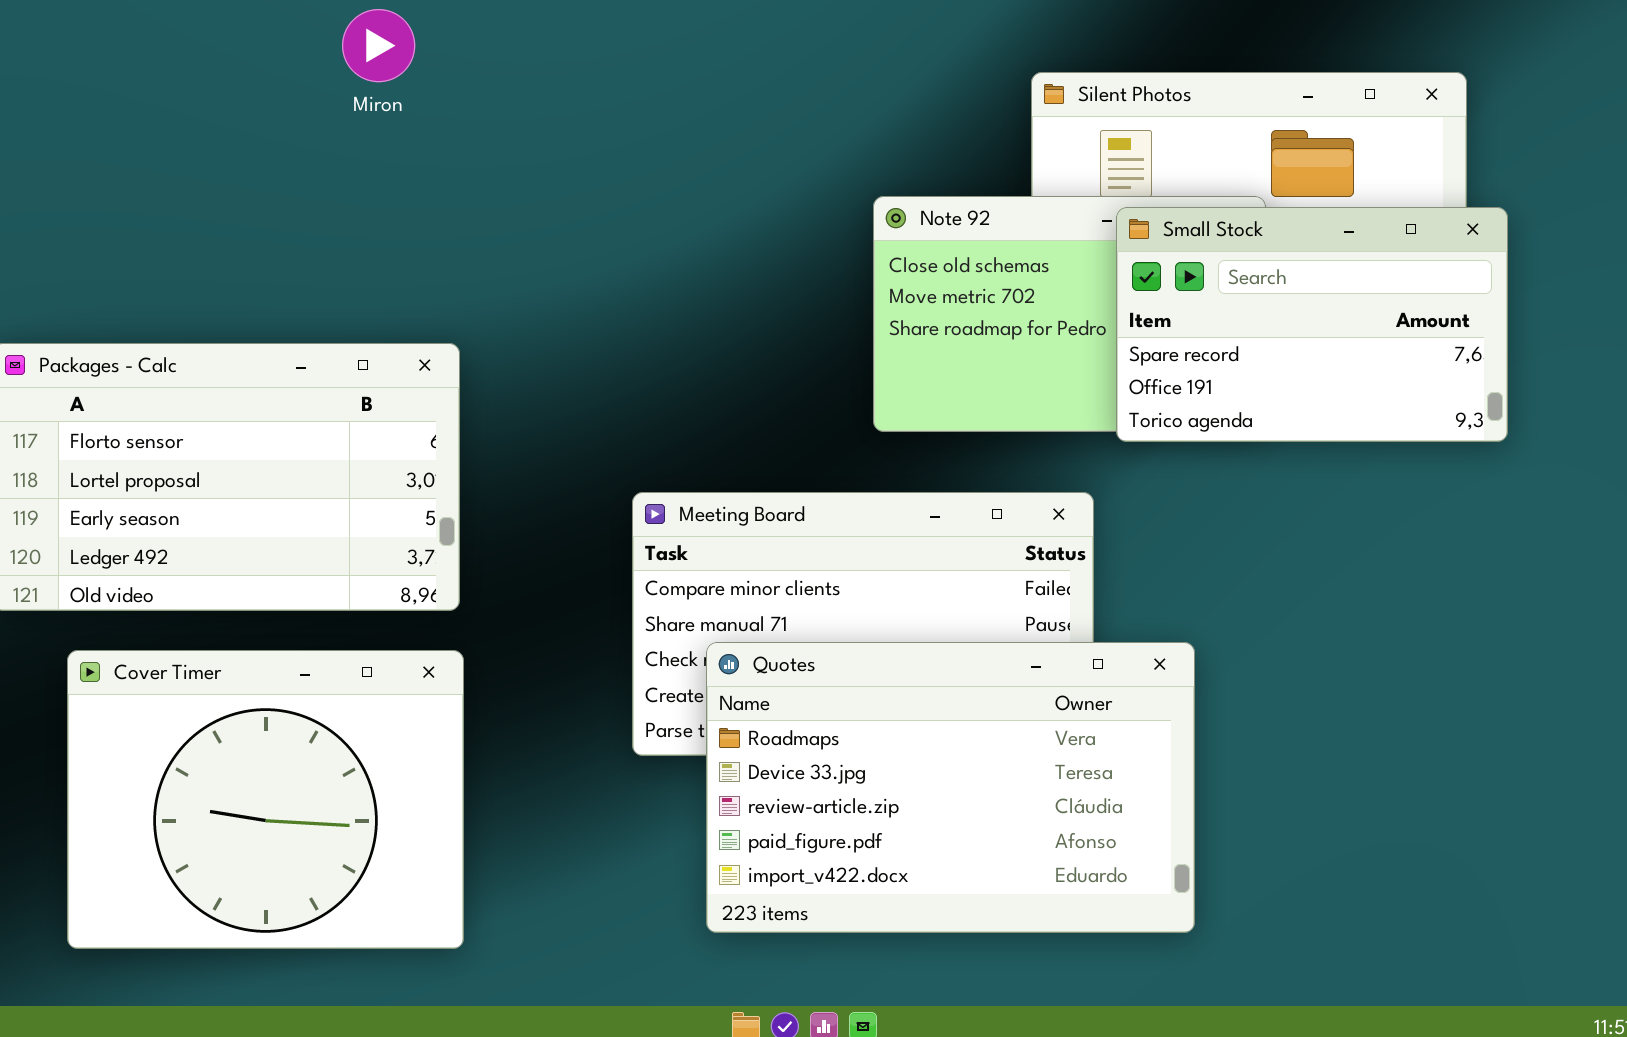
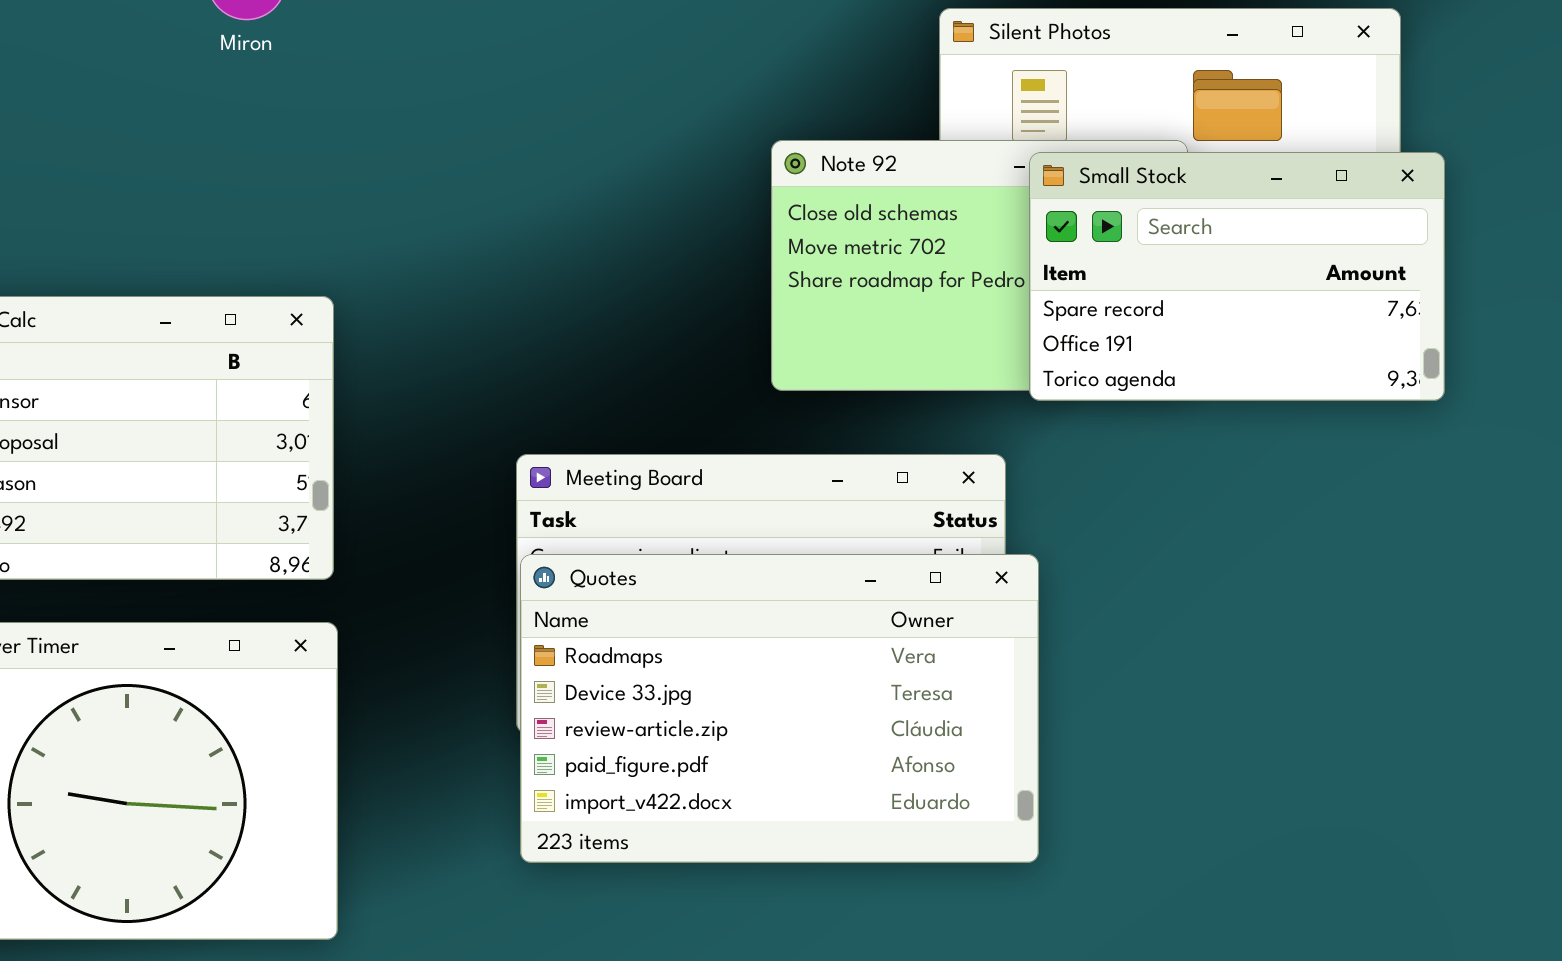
Quotes: [706,642,1195,933] -> [520,554,1039,863], moved

